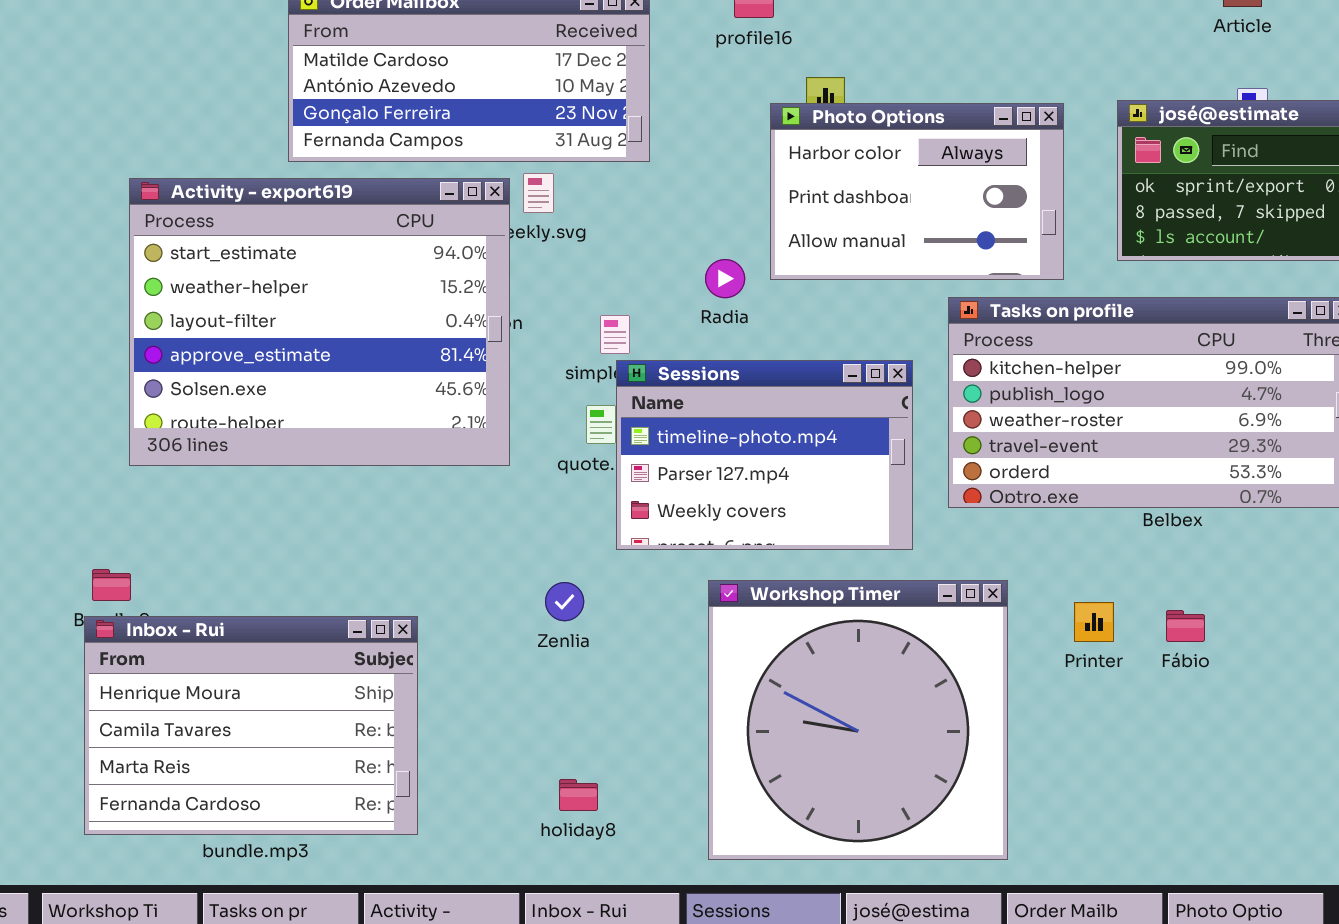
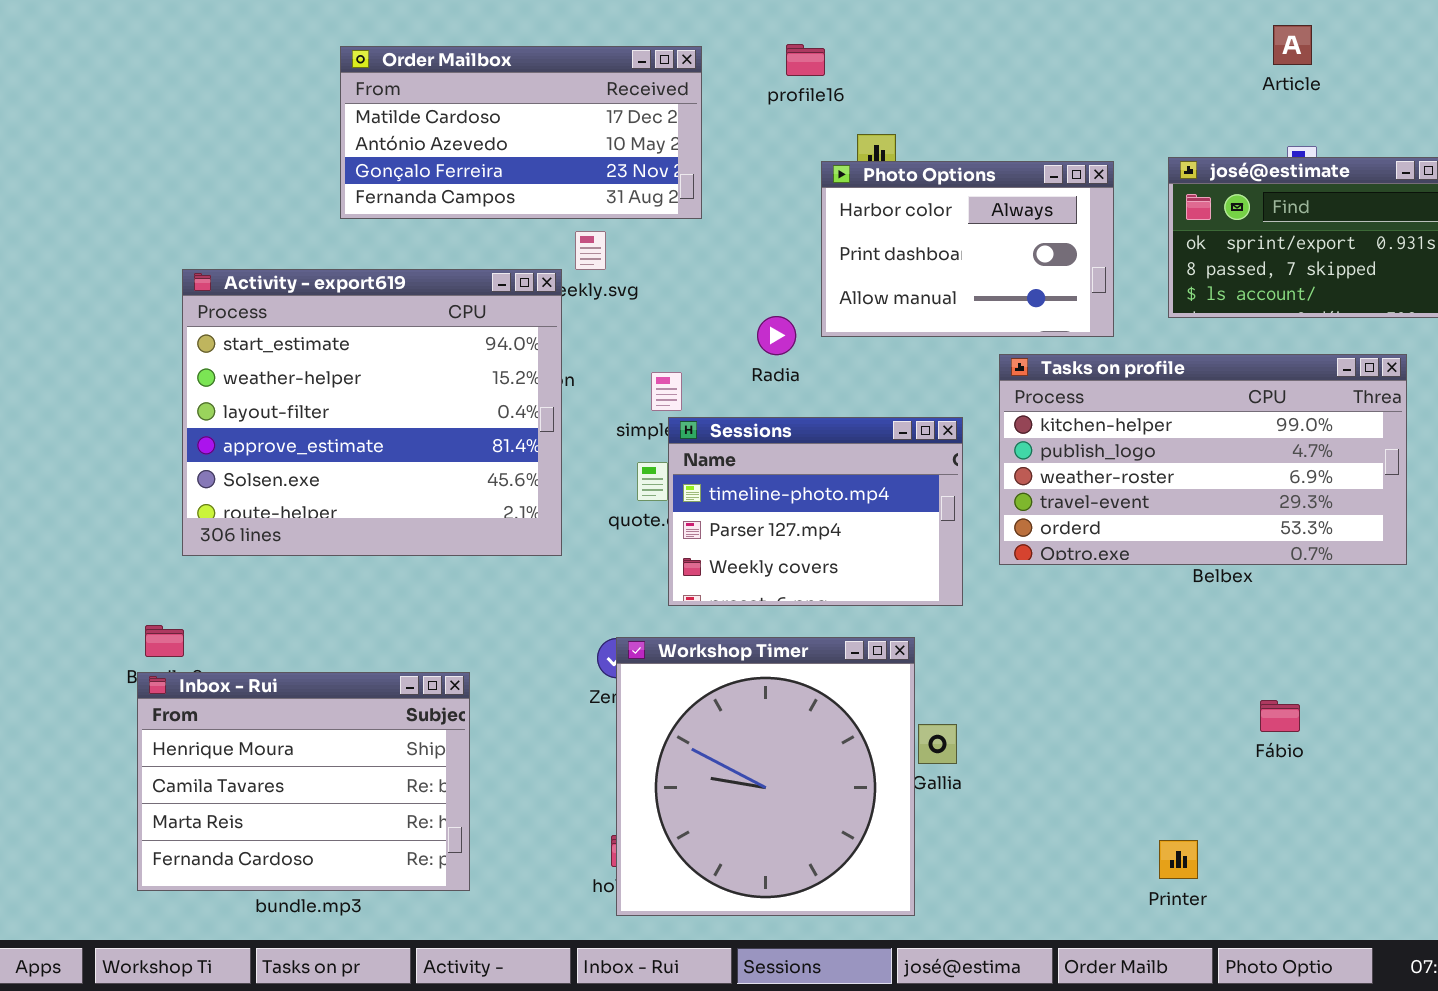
Activity - export619: [129,178,510,466] -> [182,269,562,556], moved
Workshop Timer: [708,580,1008,860] -> [616,637,915,916], moved
Printer: [1074,602,1114,642] -> [1159,840,1198,879], moved
Fábio: [1166,610,1205,642] -> [1260,700,1300,732], moved

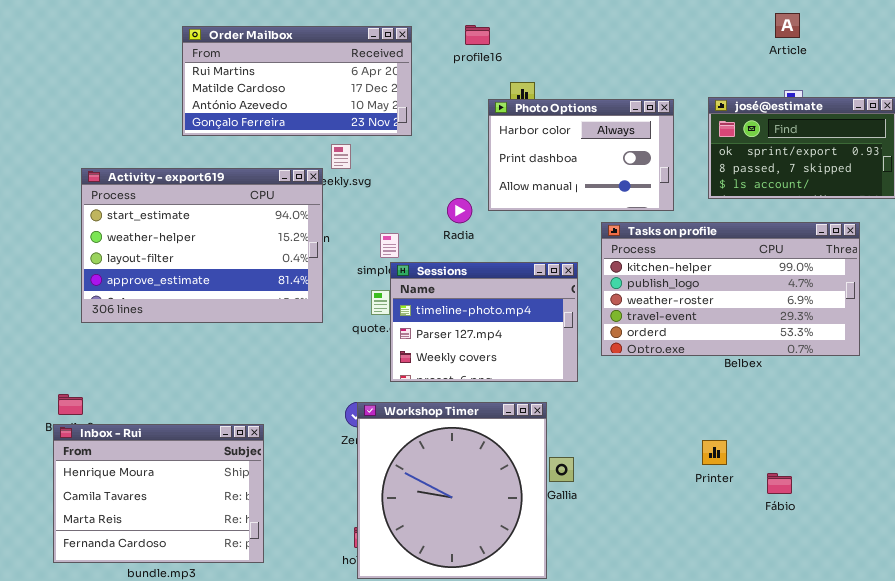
Order Mailbox: [340,46,702,219] -> [182,26,412,136], scrolled up 1 row
Activity - export619: [182,269,562,556] -> [81,168,323,323], resized
Fábio: [1260,700,1300,732] -> [767,473,792,494], moved
Printer: [1159,840,1198,879] -> [702,440,727,465], moved

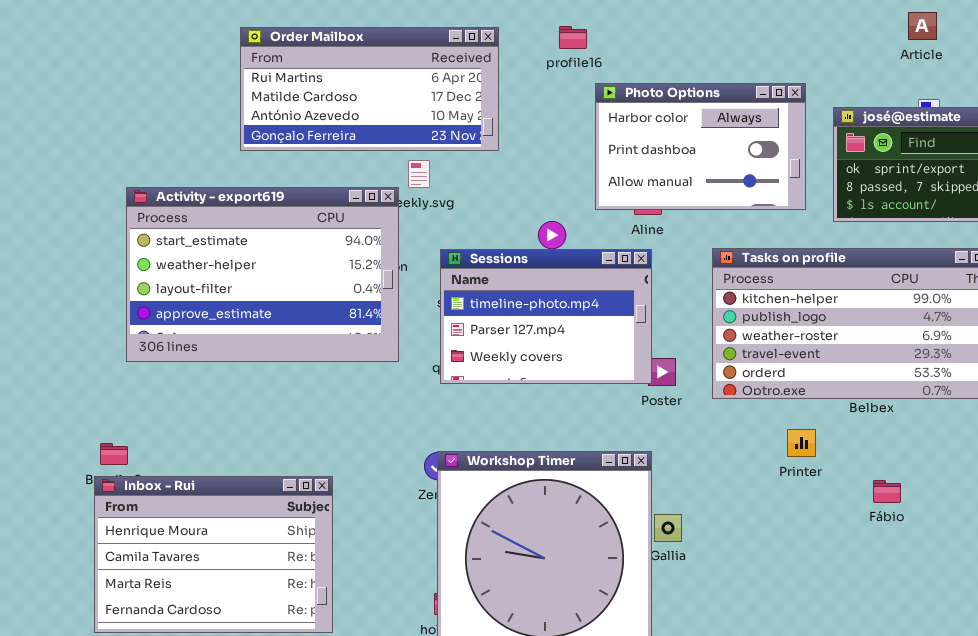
Photo Options: [488,99,674,211] -> [595,83,806,210], moved
Sessions: [390,262,578,382] -> [440,249,652,384], moved
Printer: [702,440,727,465] -> [787,429,816,457], moved
Fábio: [767,473,792,494] -> [873,480,901,503], moved

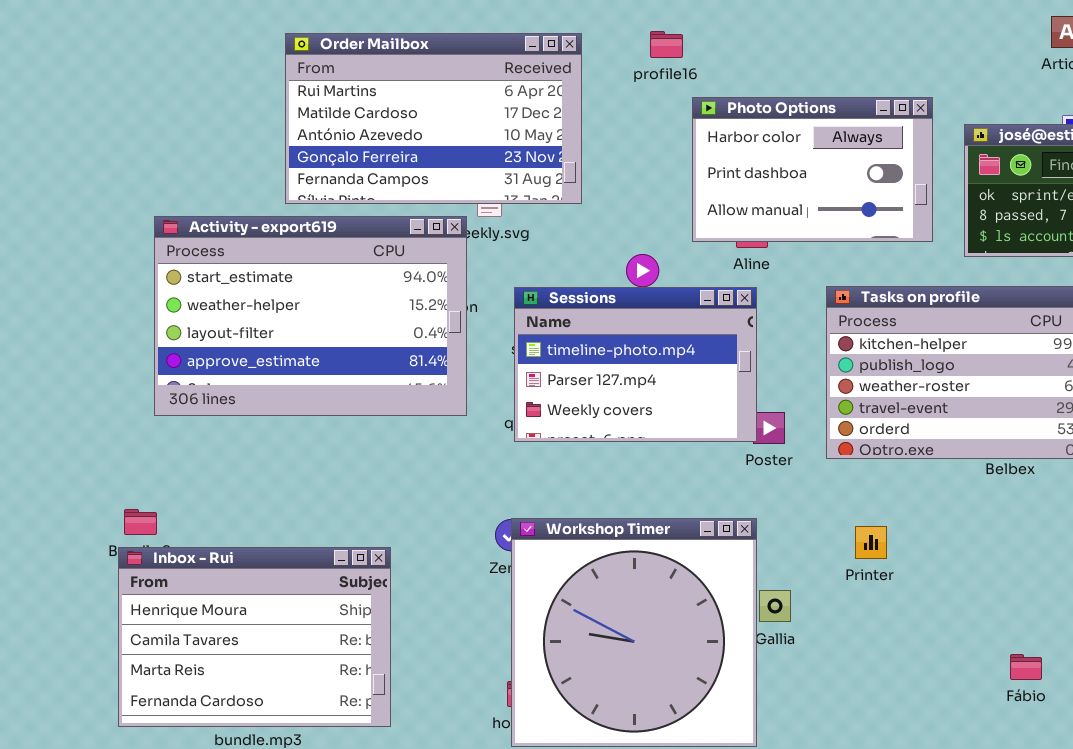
Order Mailbox: [240,27,499,151] -> [285,33,582,204], resized
Printer: [787,429,816,457] -> [855,526,887,559], moved
Fábio: [873,480,901,503] -> [1010,654,1042,680], moved

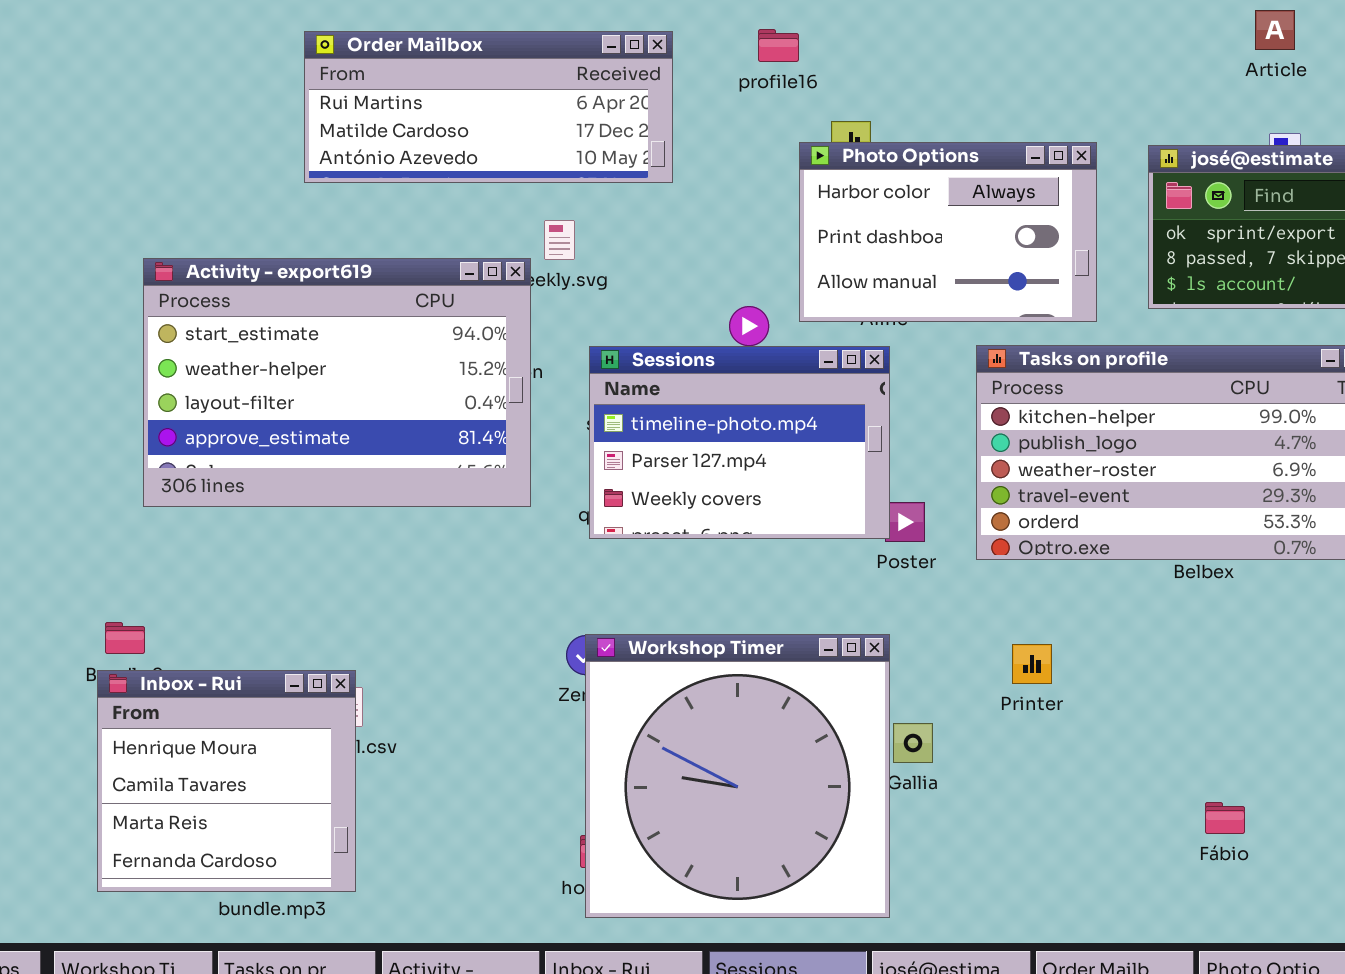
Order Mailbox: [285,33,582,204] -> [304,31,673,183], resized
Photo Options: [692,97,933,242] -> [799,142,1097,322], moved
Inbox - Rui: [118,547,391,727] -> [97,670,356,892], resized

